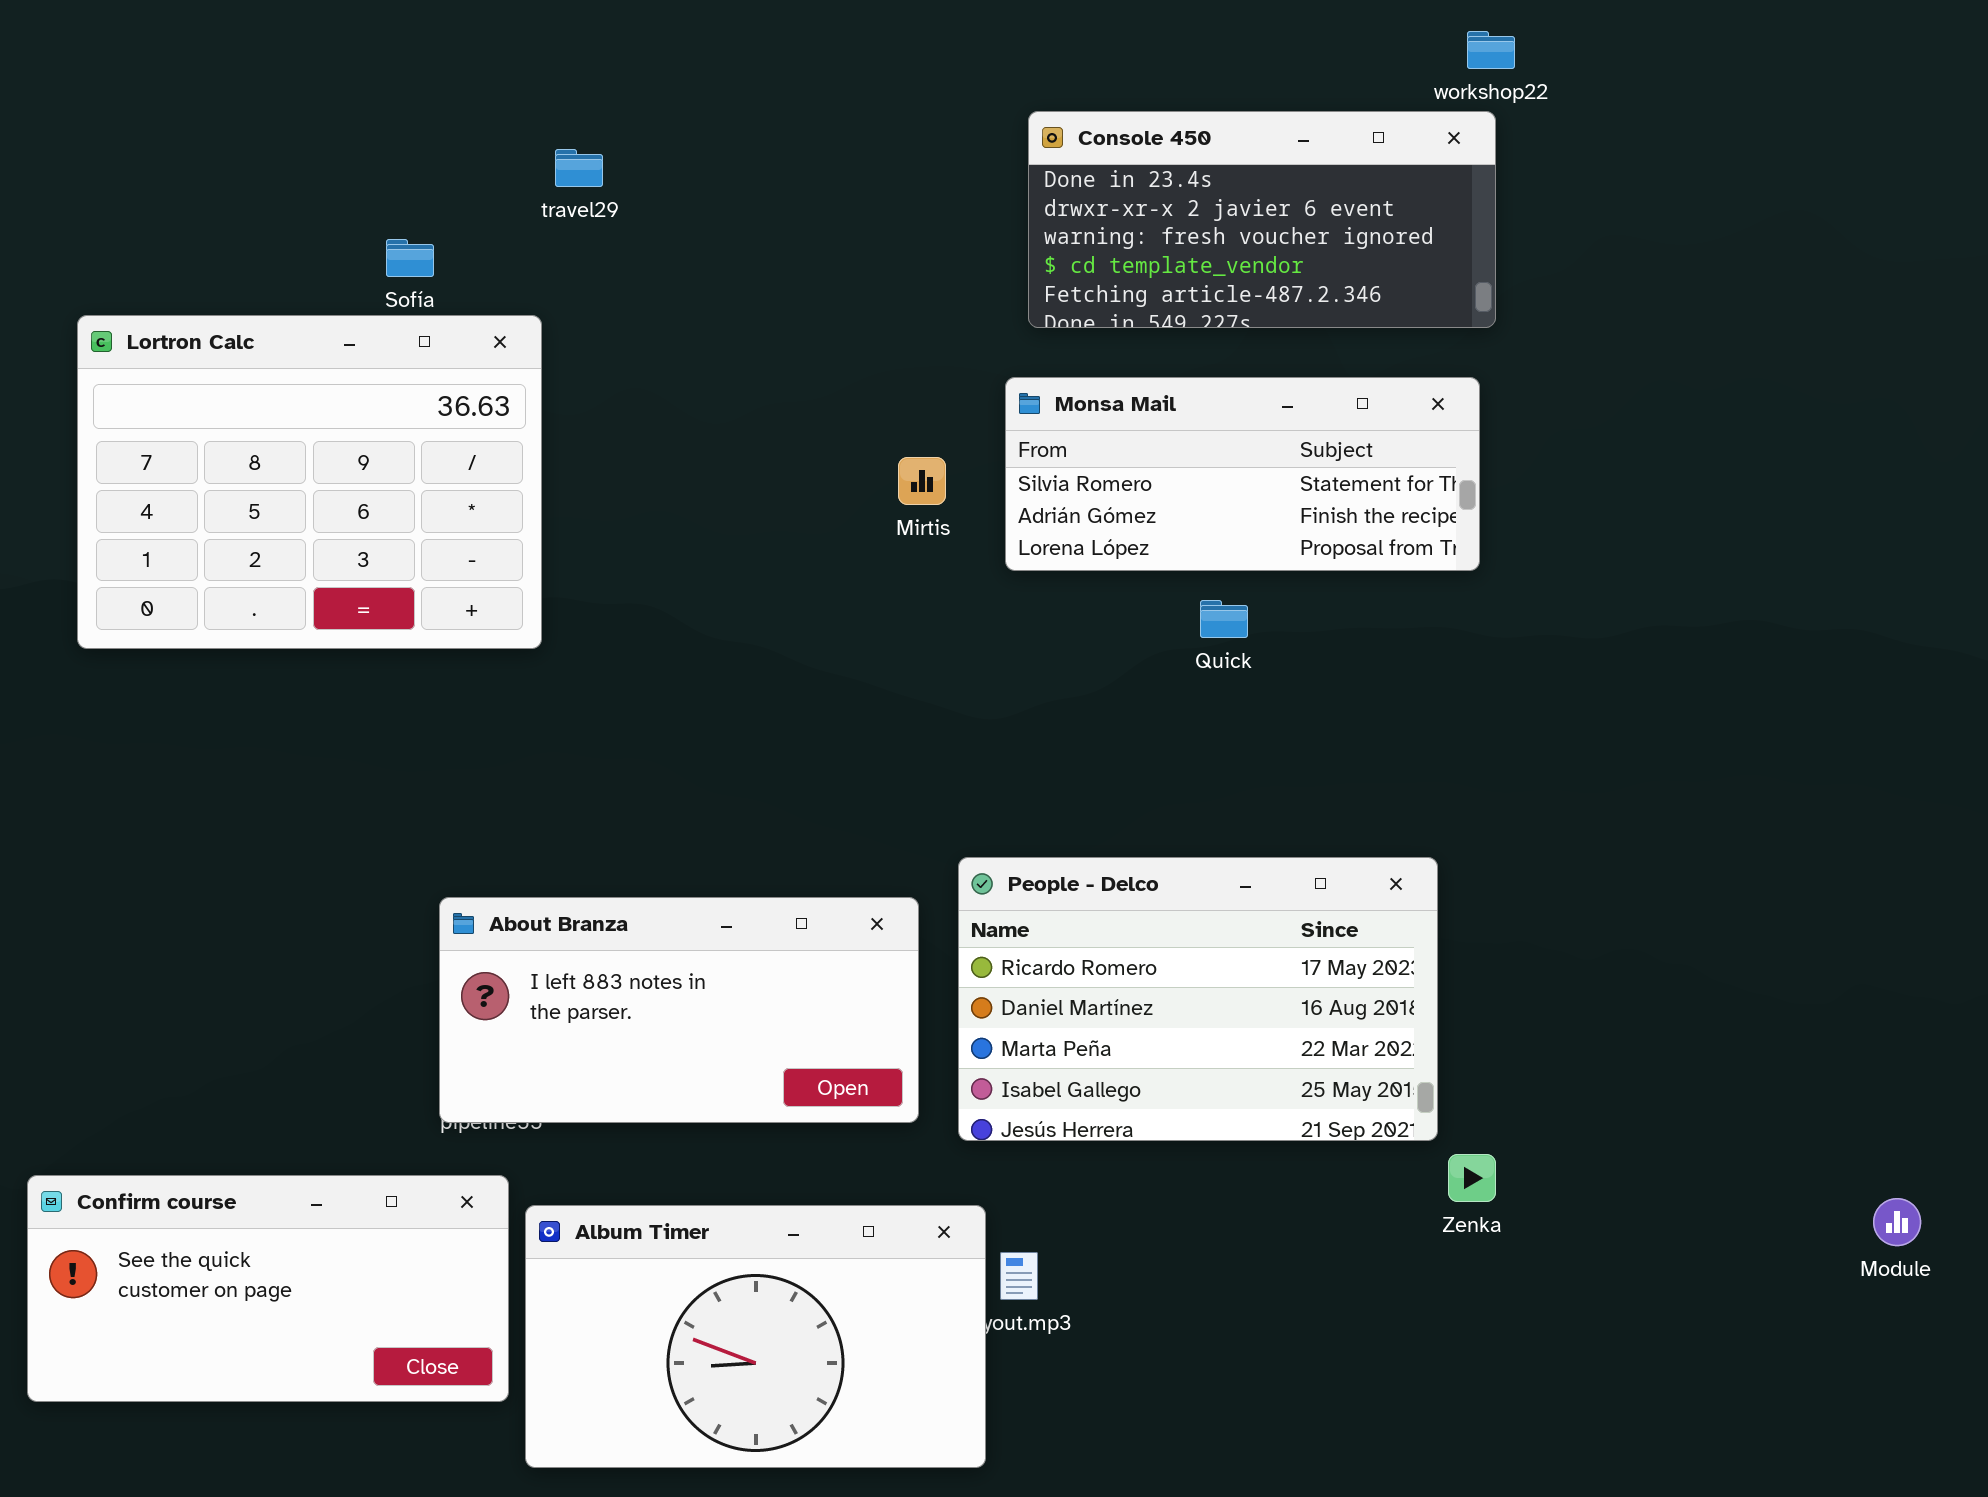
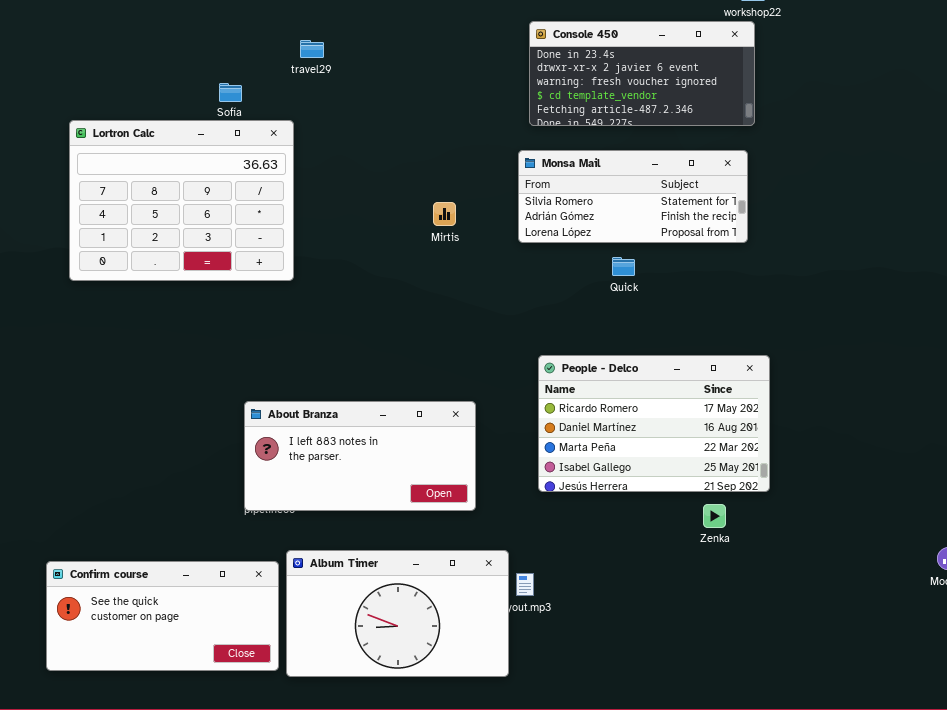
Mirtis: [898,457,946,505] -> [433,202,456,226], moved
People - Delco: [958,857,1438,1141] -> [538,355,770,492], moved
Zenka: [1448,1154,1496,1202] -> [703,504,726,528], moved
Confirm course: [27,1175,509,1402] -> [46,561,279,671], moved

